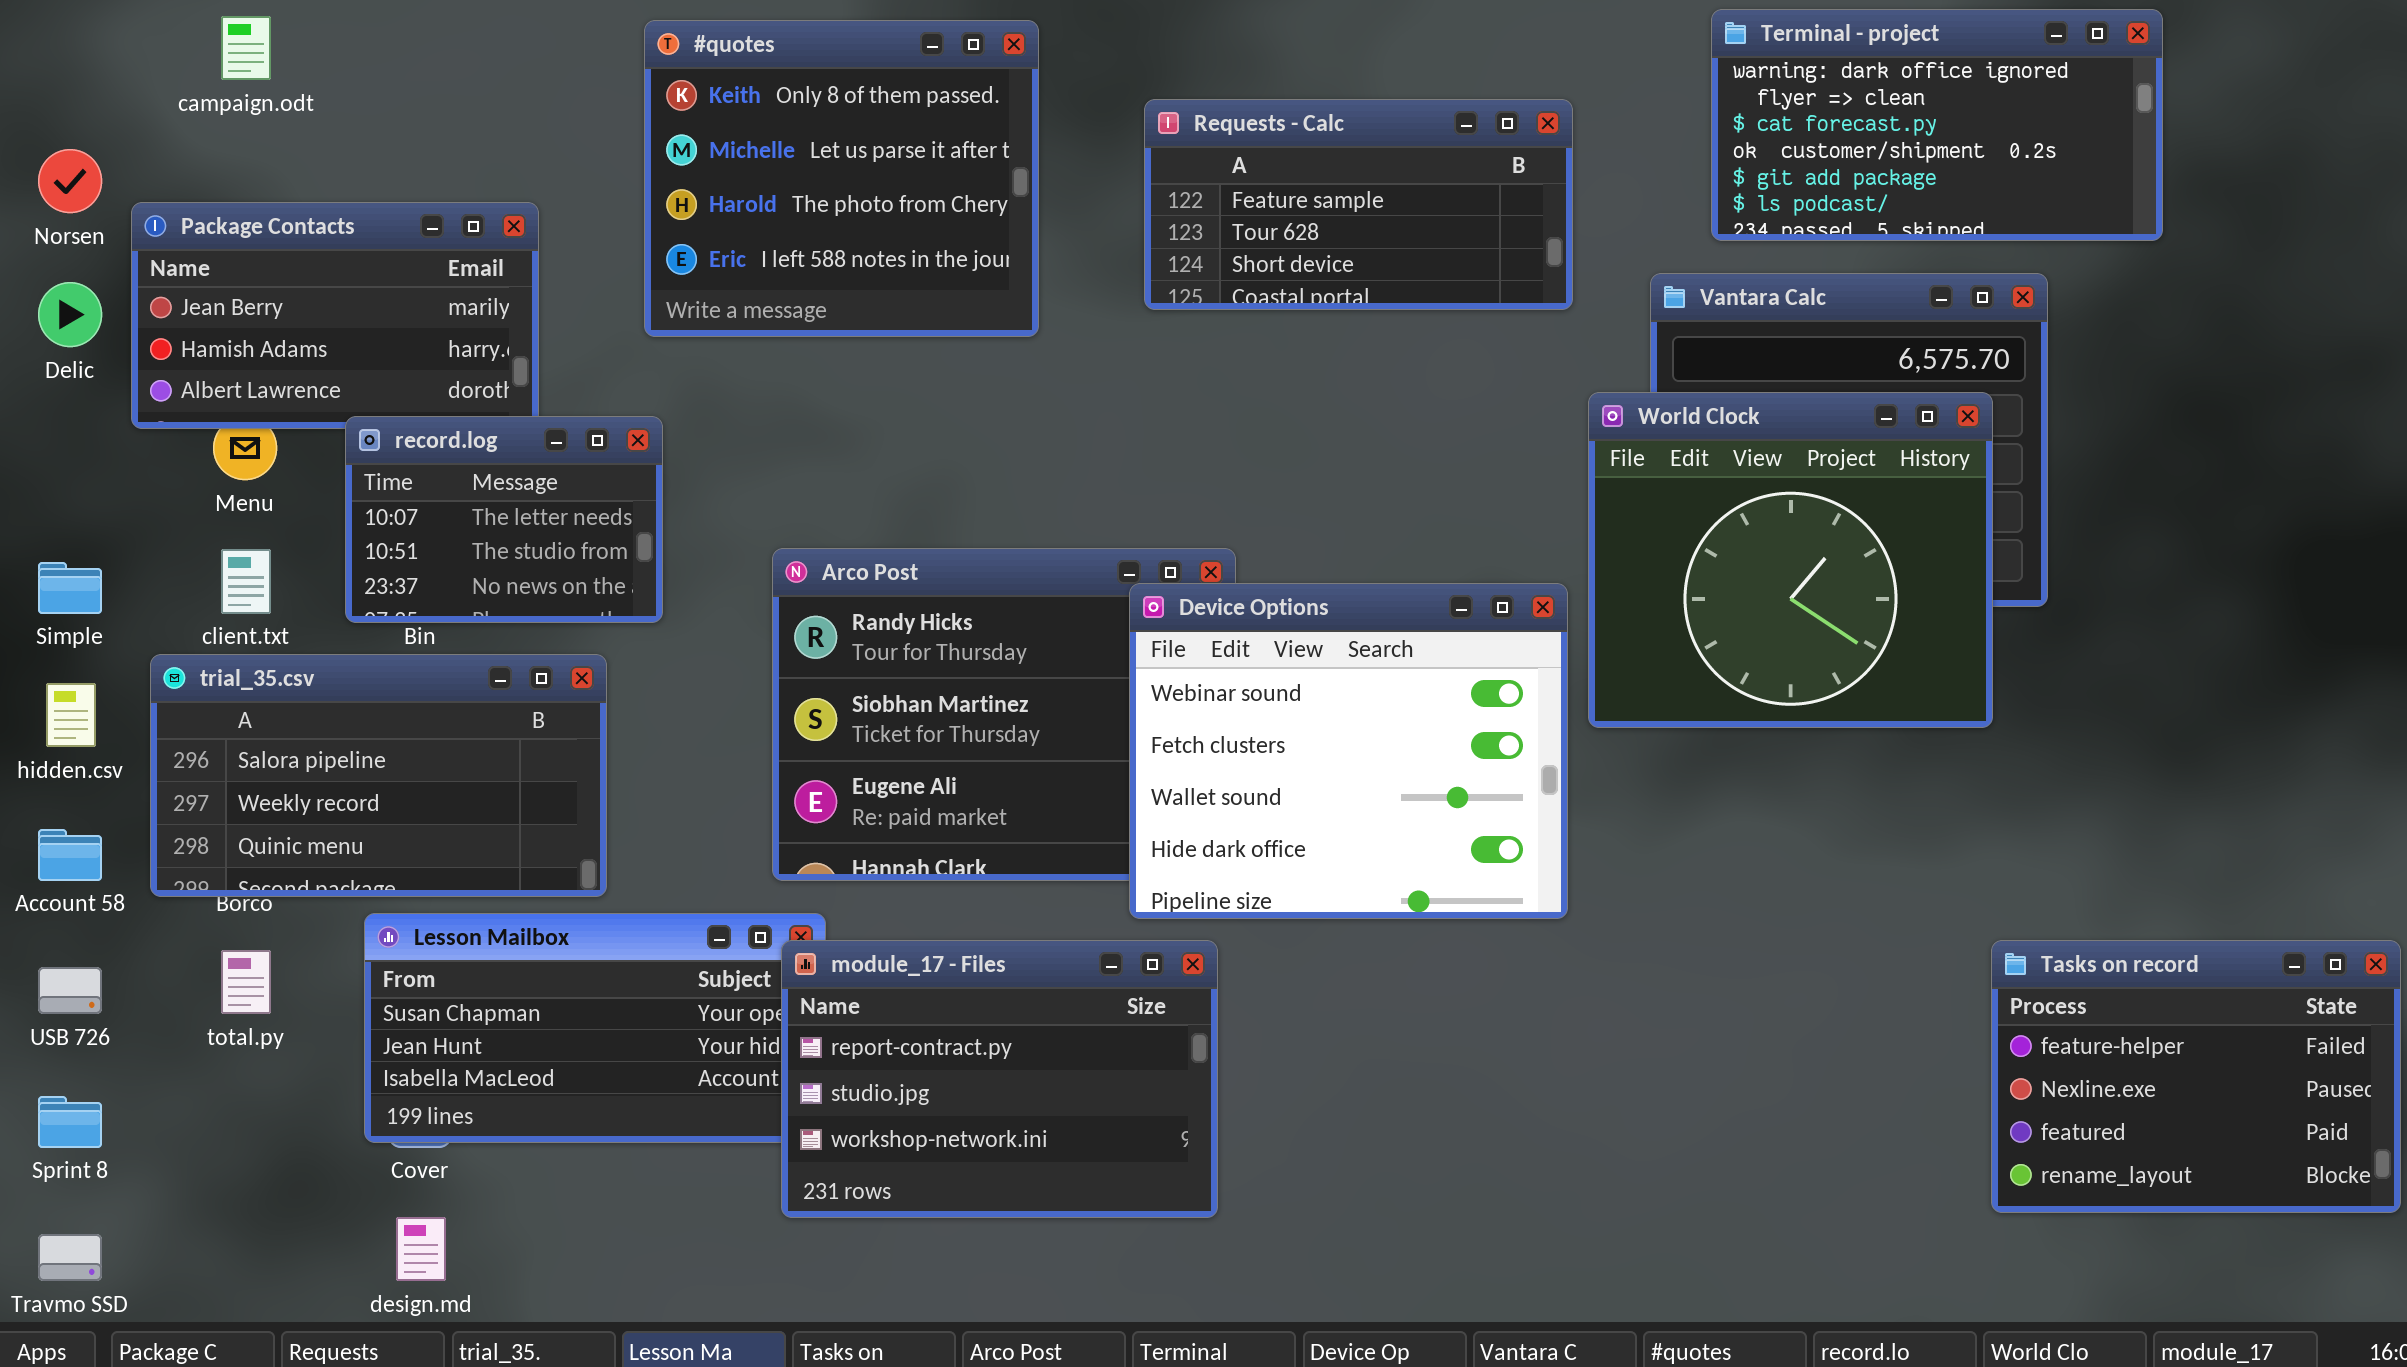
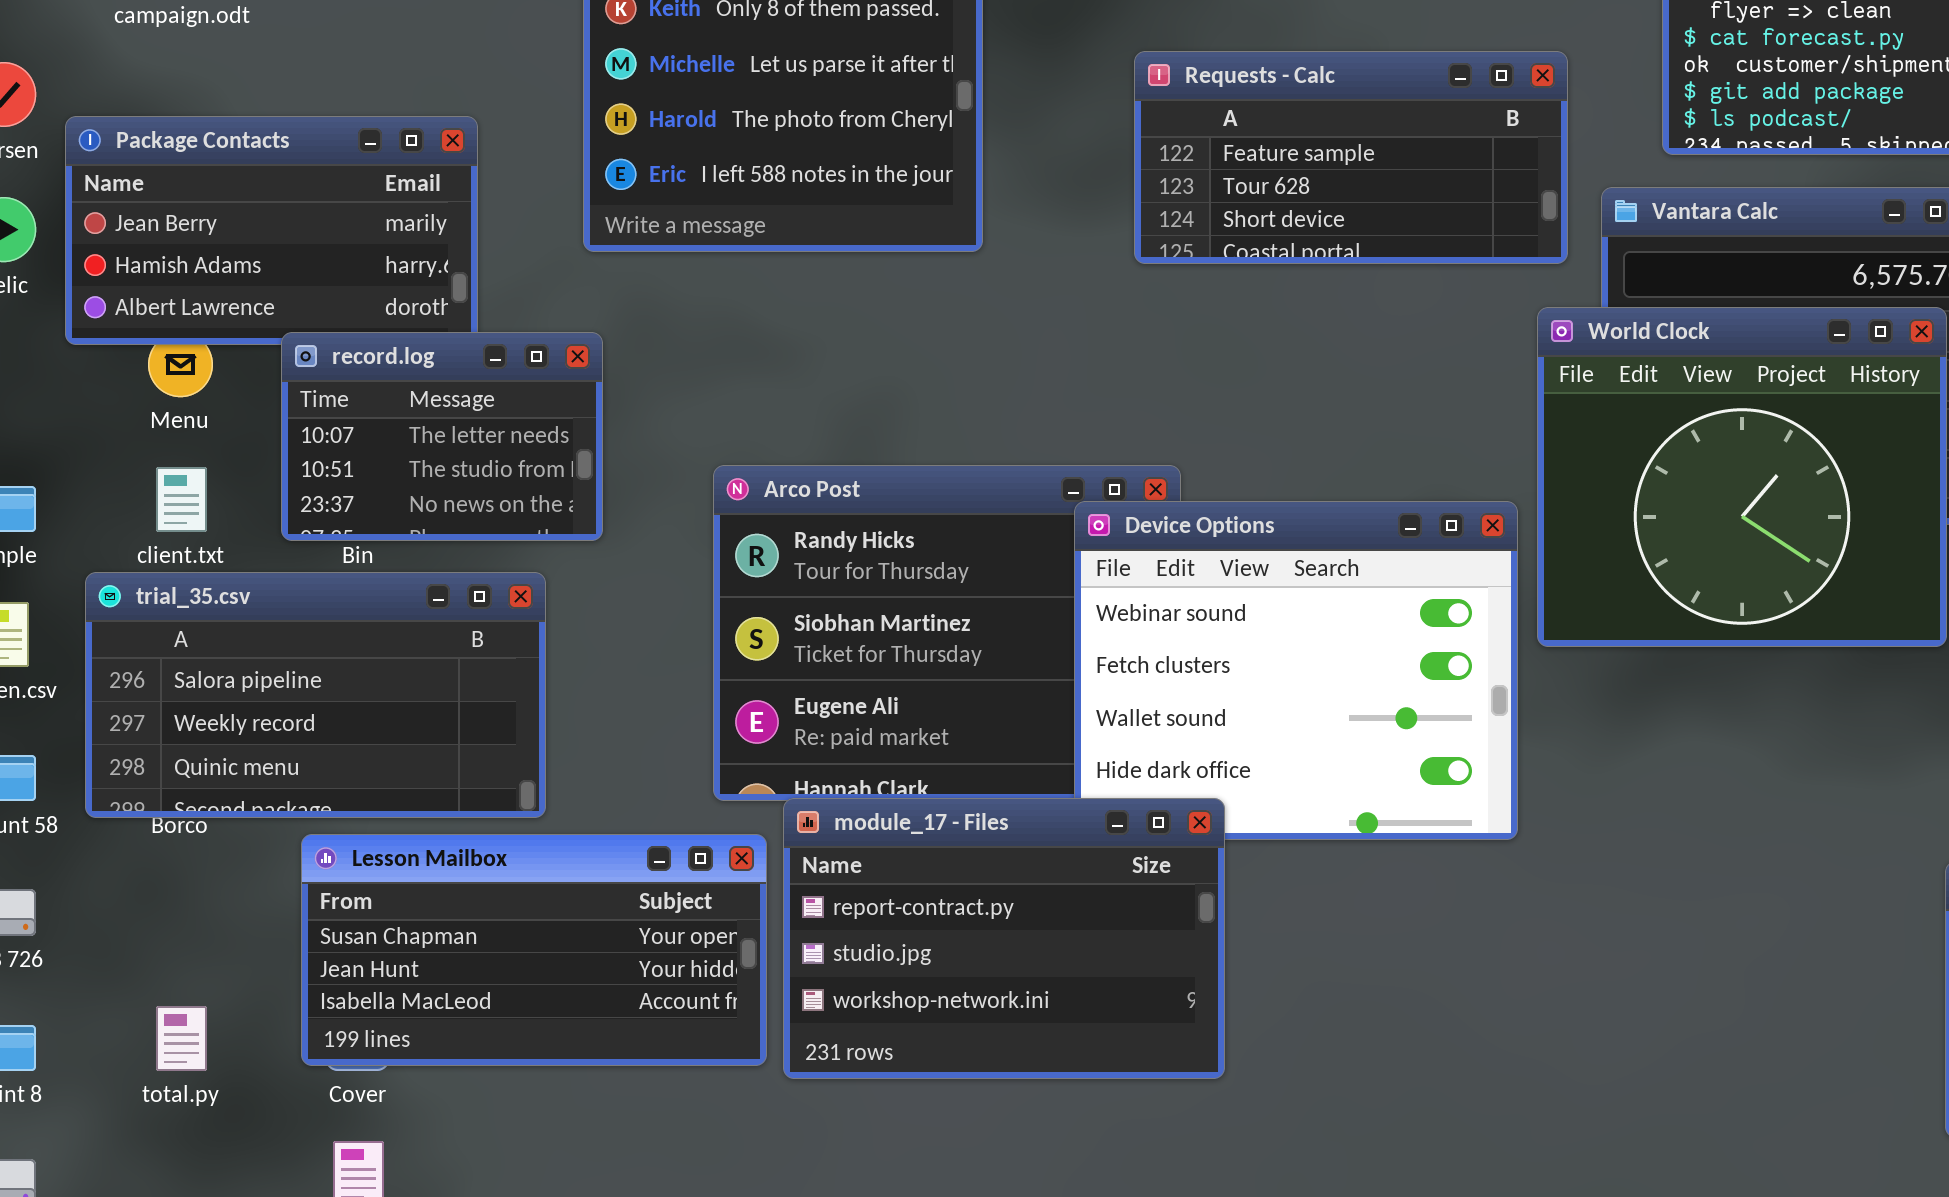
Requests - Calc: [1144,99,1573,310] -> [1134,51,1568,264], moved
module_17 - Files: [781,940,1218,1218] -> [783,798,1225,1079], moved
total.py: [221,950,271,1014] -> [156,1006,207,1071], moved

